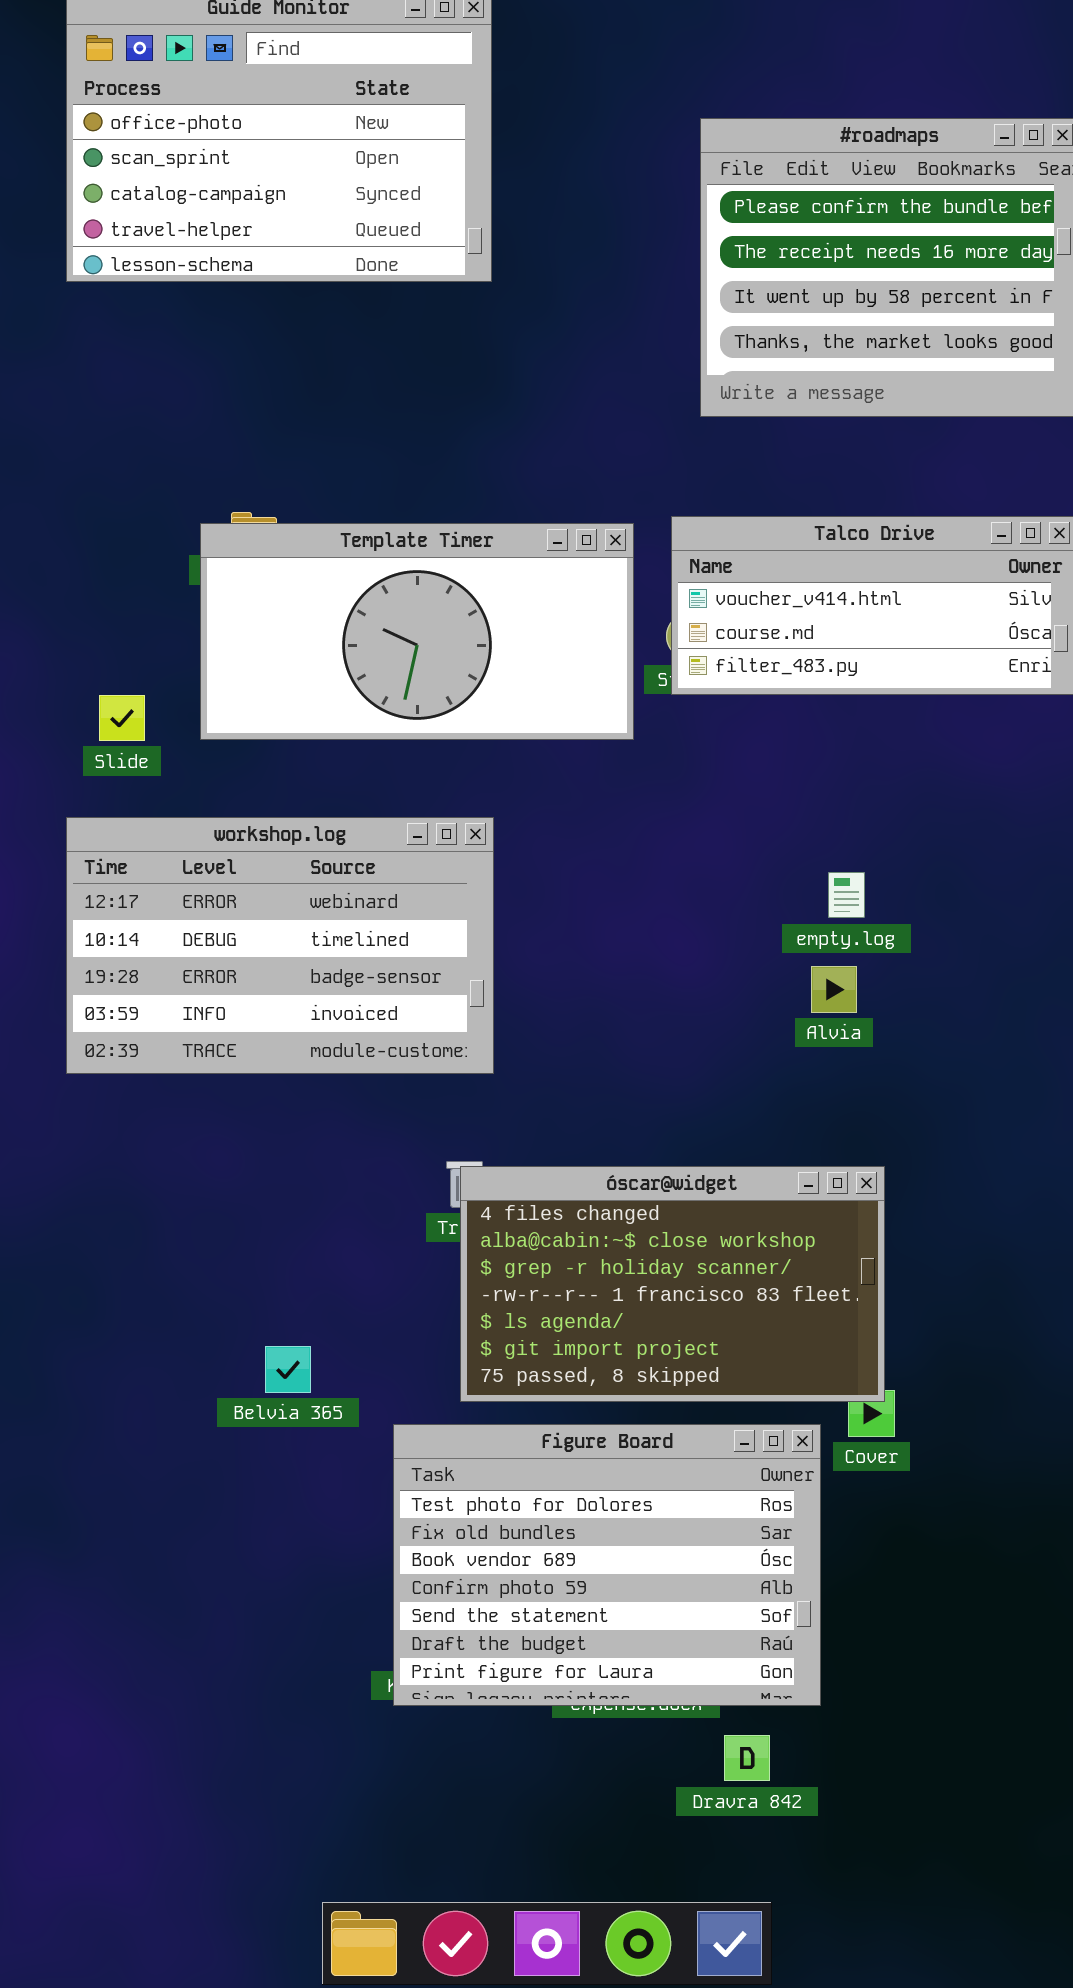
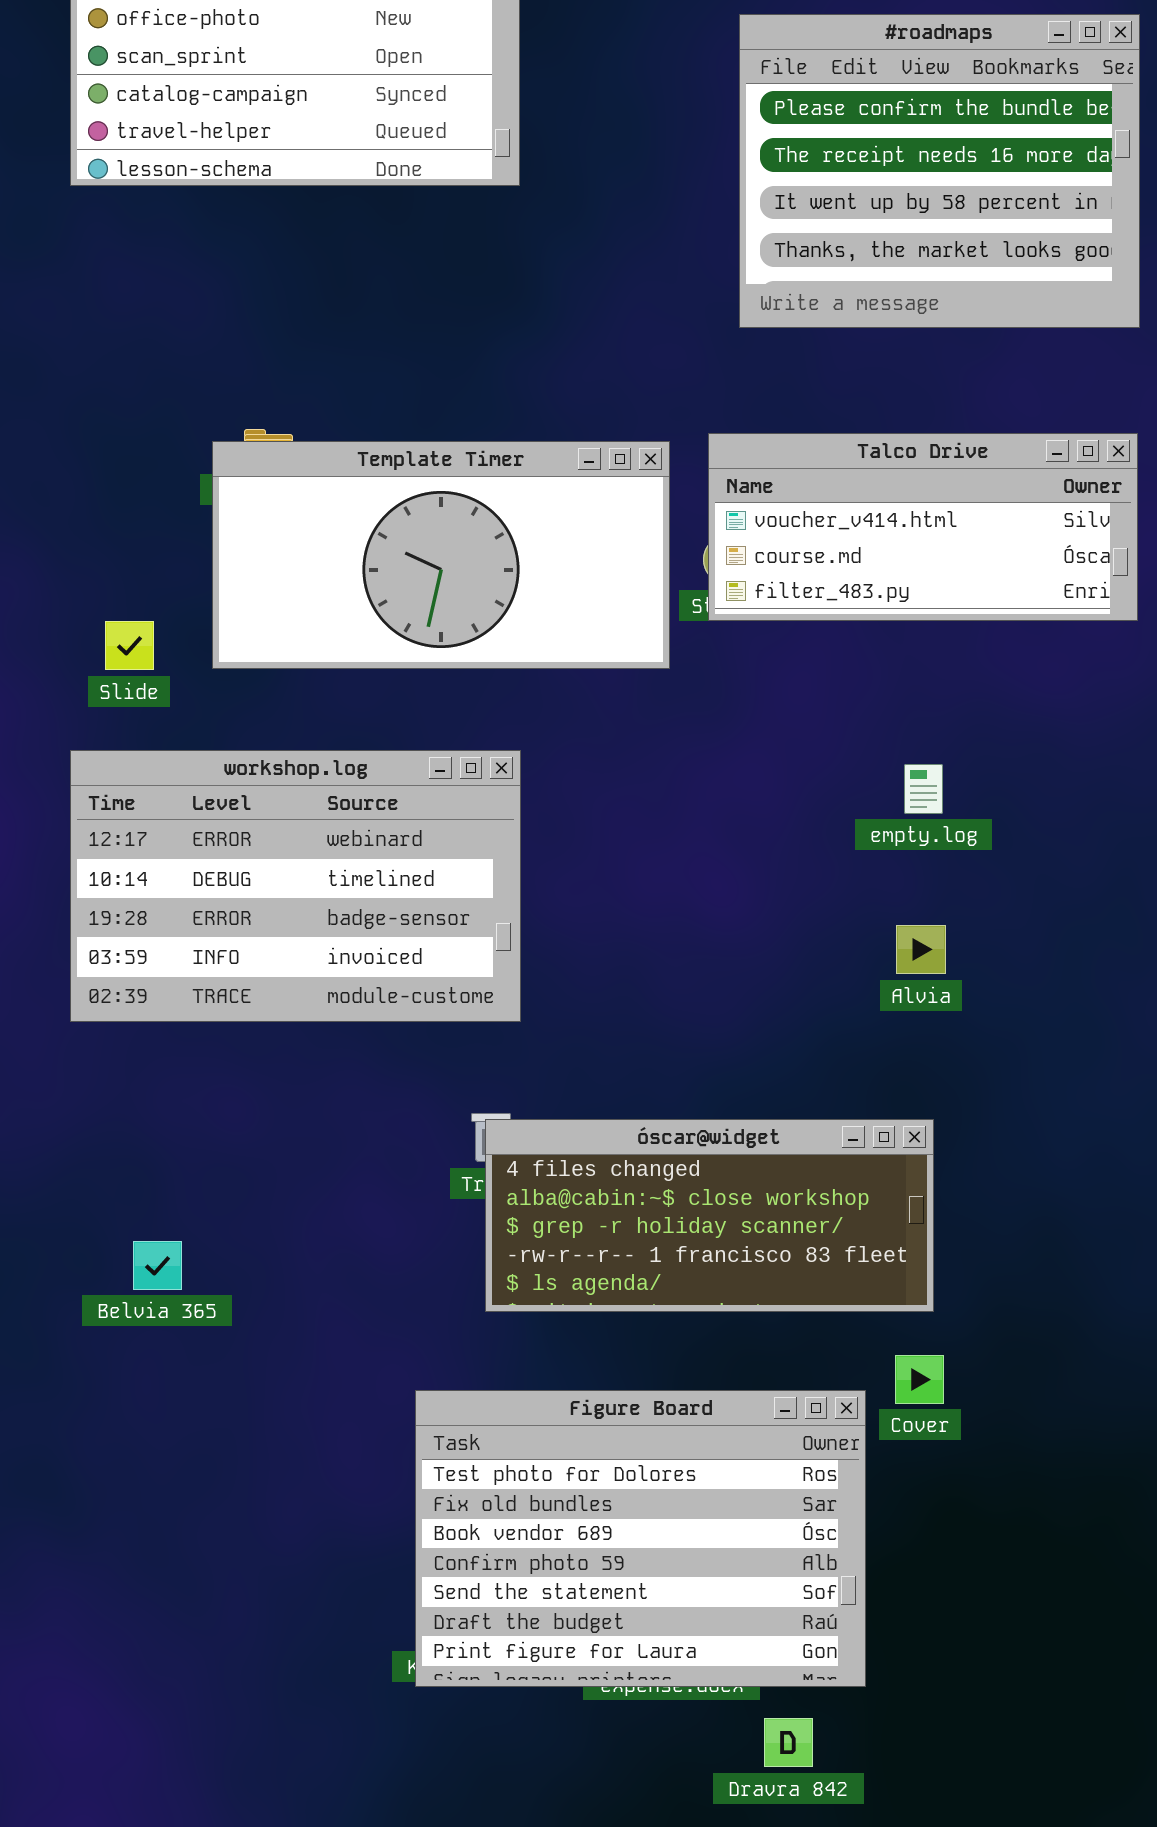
empty.log: [828,872,865,918] -> [904,764,943,814], moved
Alvia: [811,966,857,1013] -> [896,925,946,974], moved
óscar@widget: [460,1166,885,1402] -> [485,1119,934,1312], resized
Belvia 365: [265,1346,311,1393] -> [133,1241,182,1290], moved

